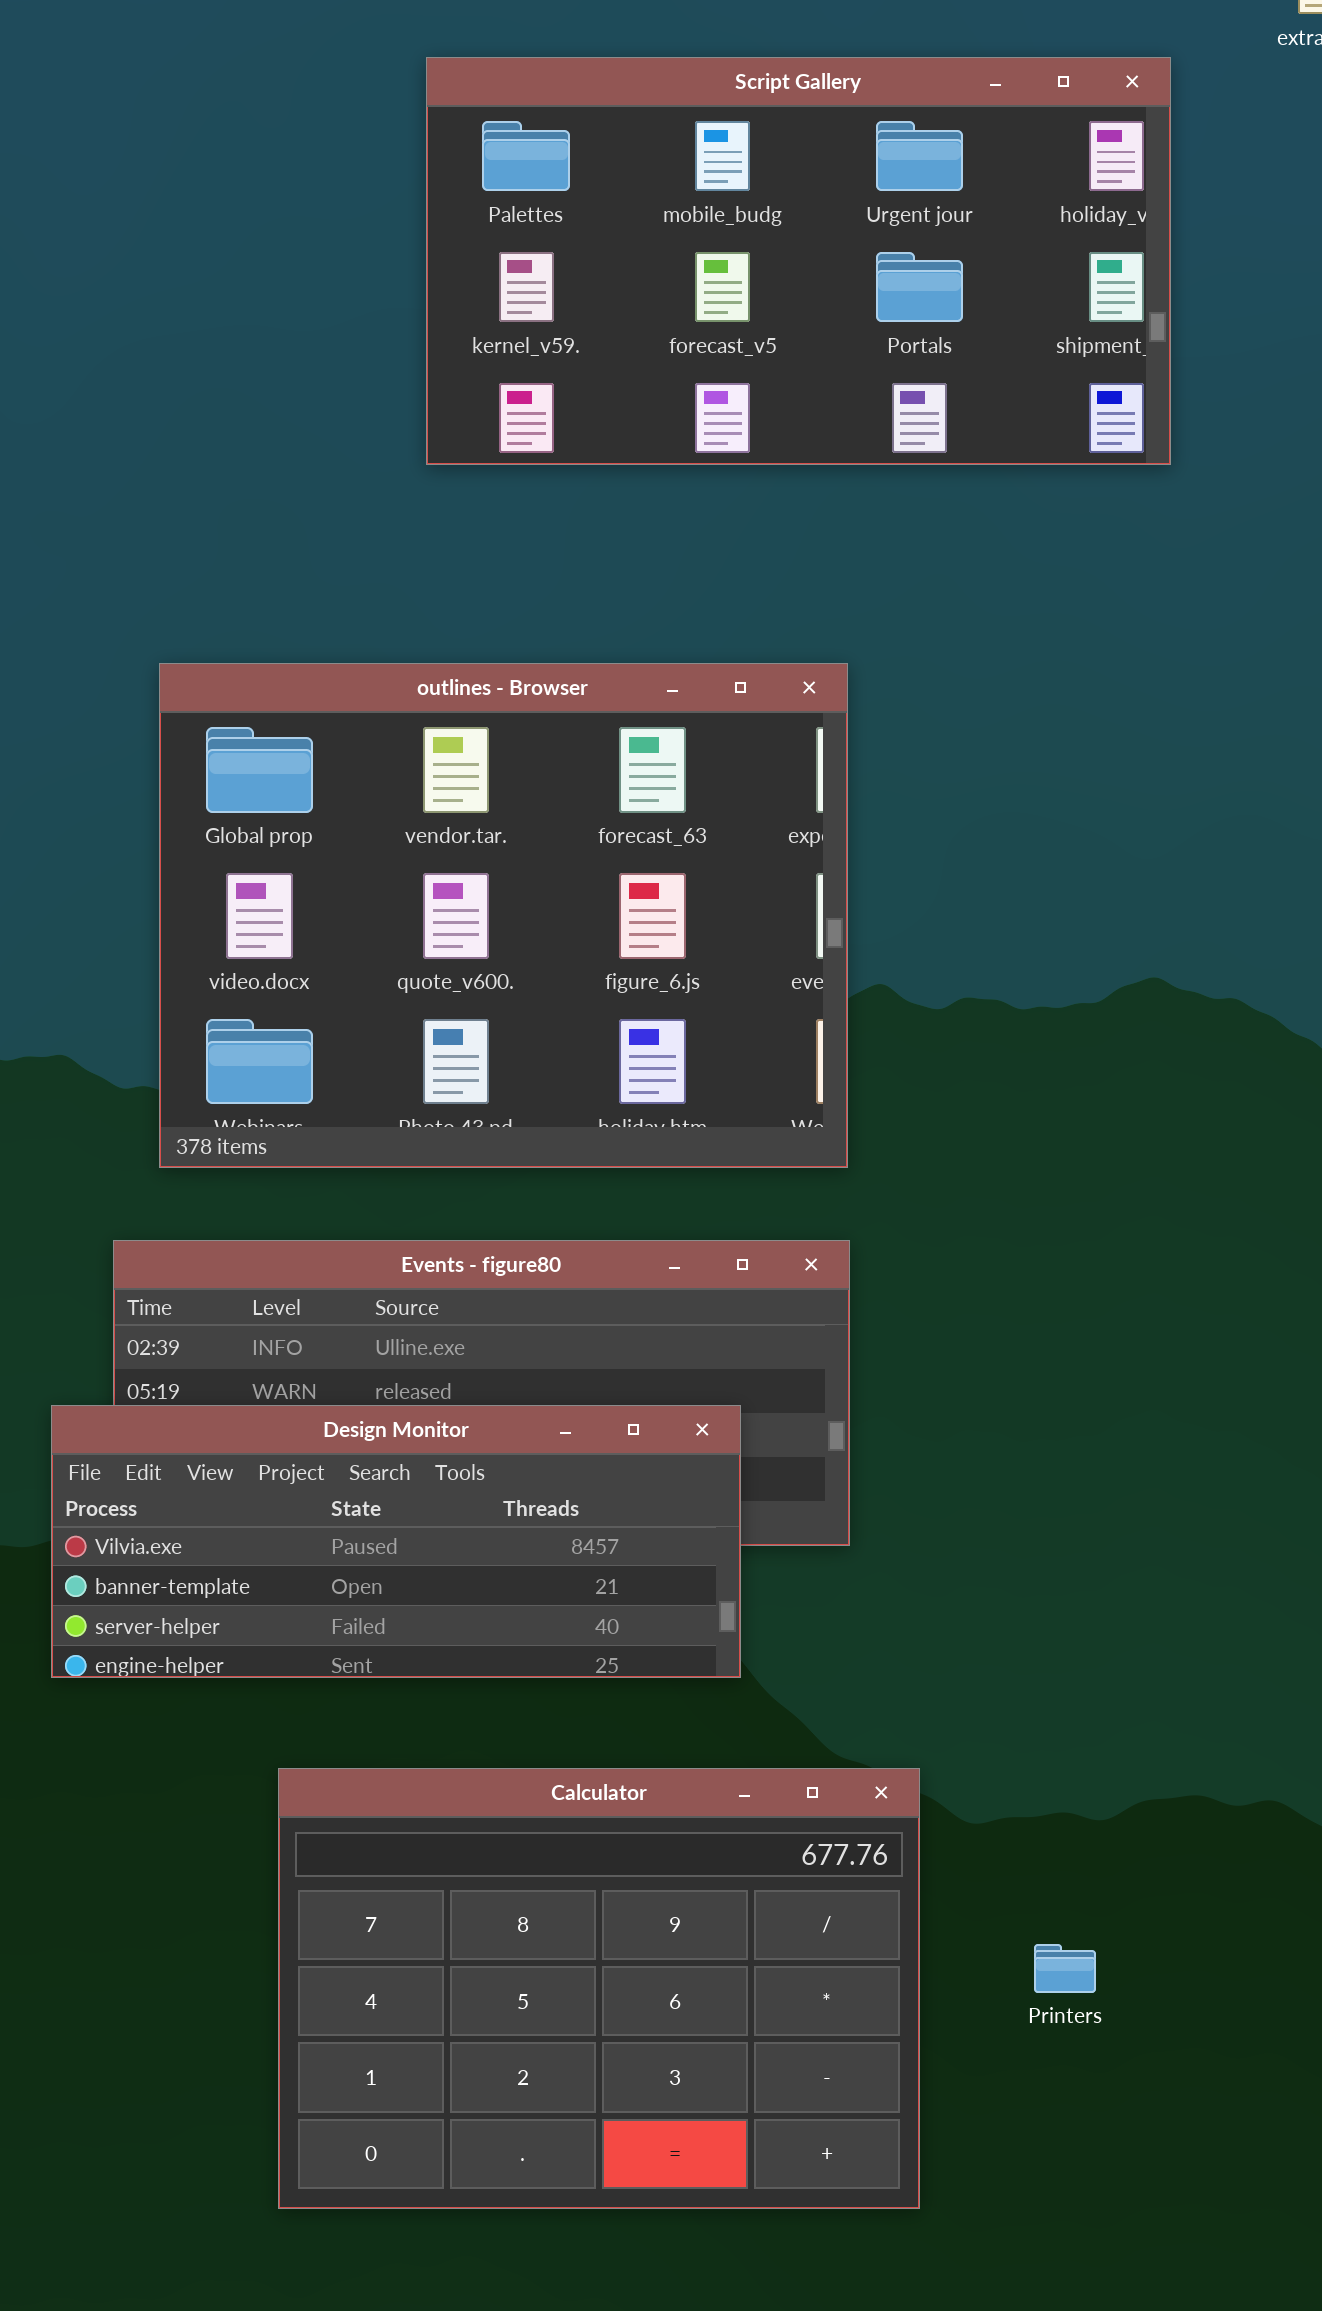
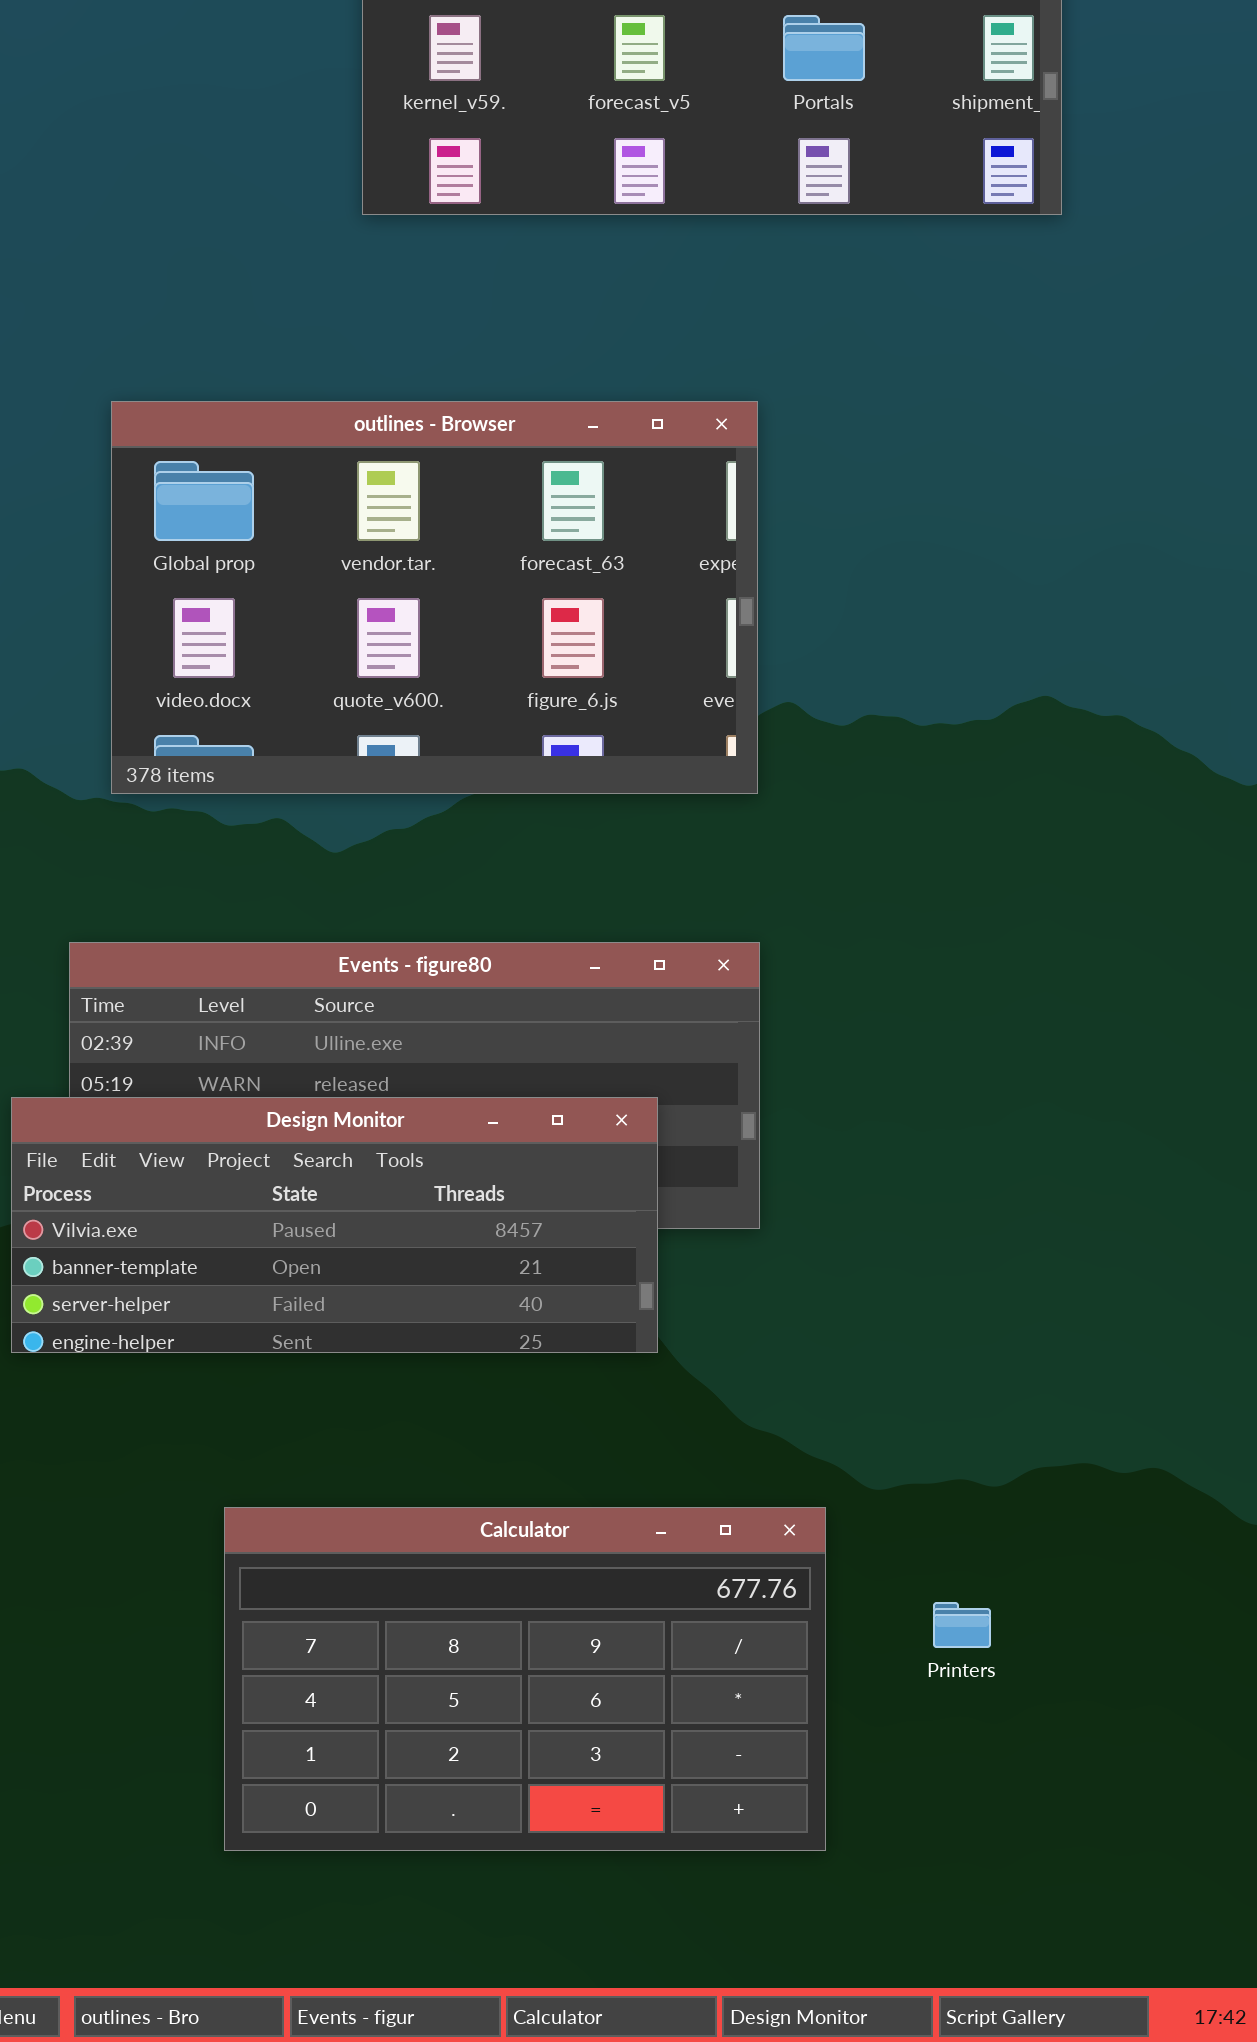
outlines - Browser: [159,663,848,1168] -> [111,401,758,794], resized
Calculator: [278,1768,920,2209] -> [224,1507,826,1851], resized

